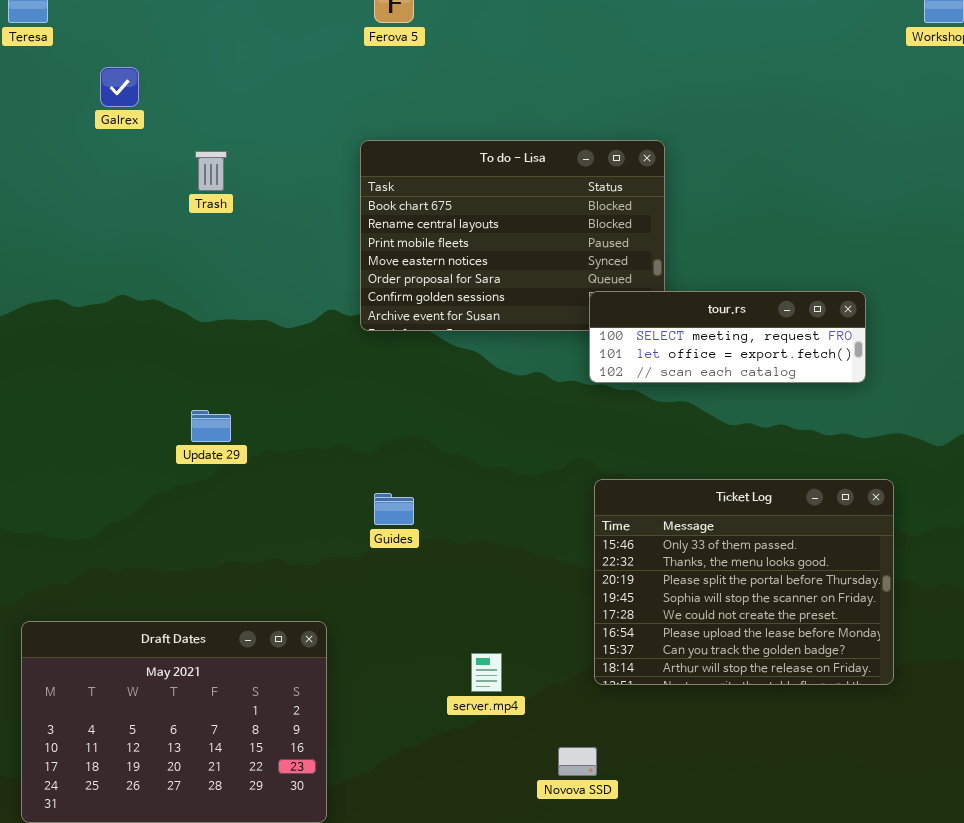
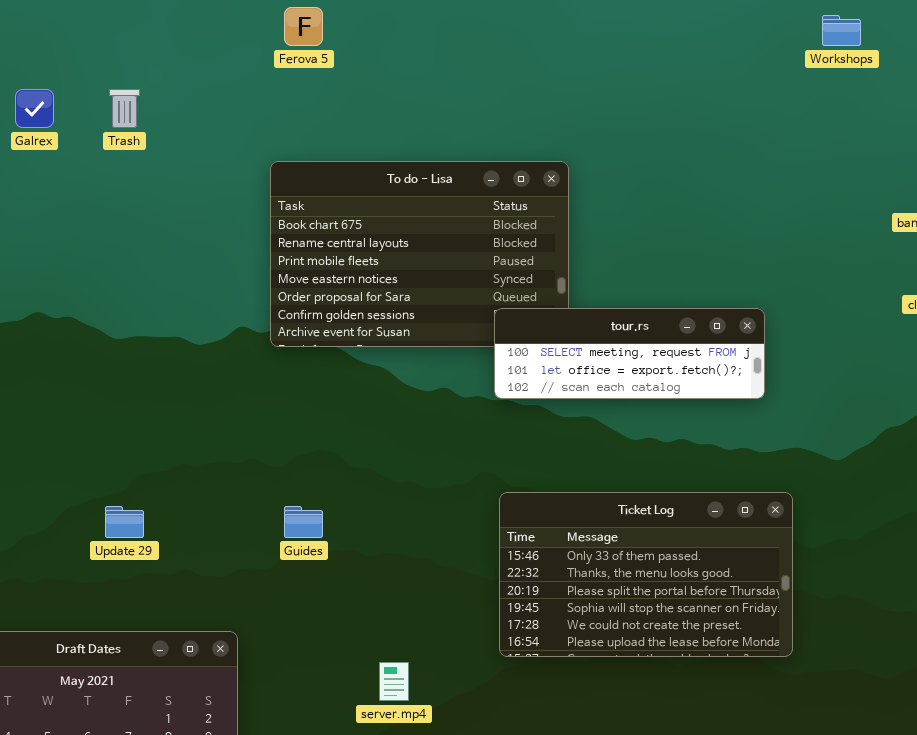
Trash: [195,151,227,191] -> [109,89,140,128], moved
Update 29: [191,410,231,442] -> [105,506,144,538], moved
Ticket Log: [594,479,894,685] -> [499,492,793,657], resized

